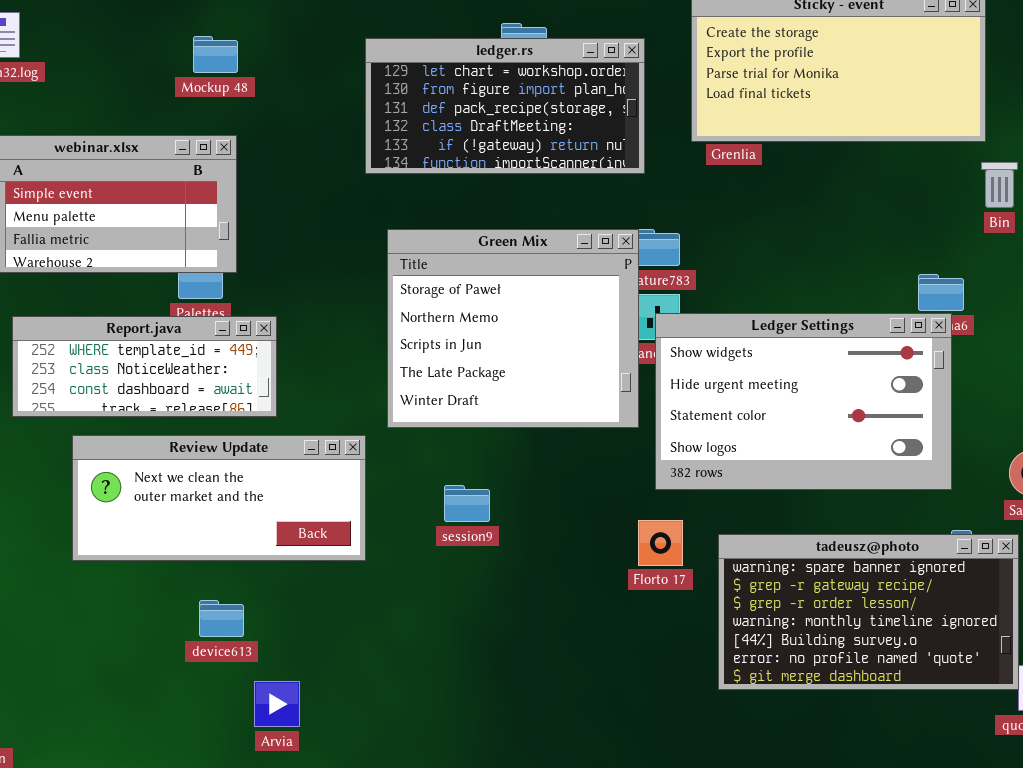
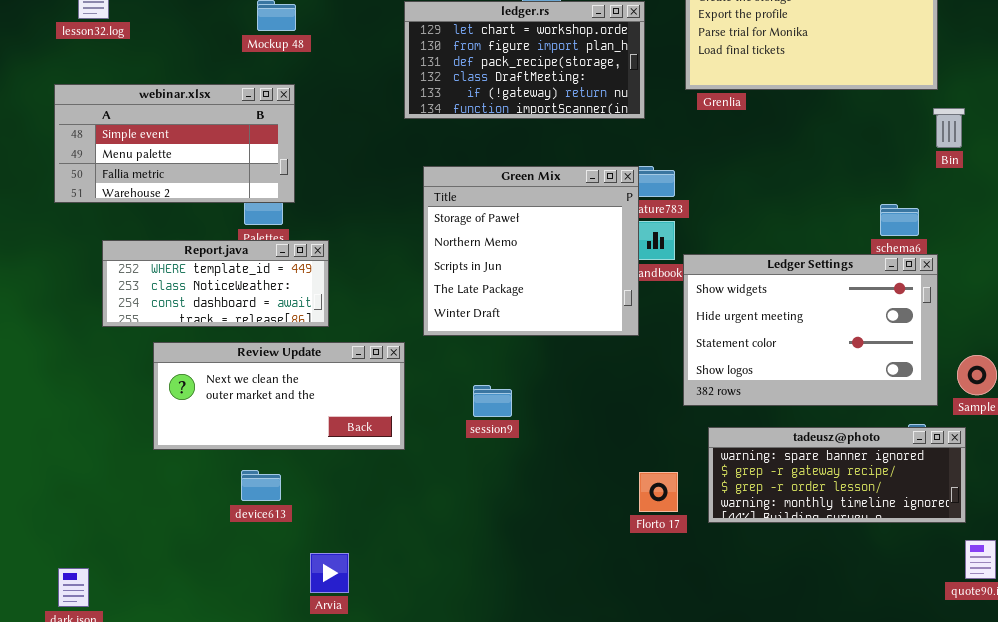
Ledger Settings: [655,313,952,490] -> [683,254,938,406], moved
Florto 17: [638,520,683,566] -> [639,472,678,512], moved
tadeusz@photo: [718,534,1019,690] -> [708,427,966,523], resized
device613: [199,600,244,637] -> [241,470,281,501], moved

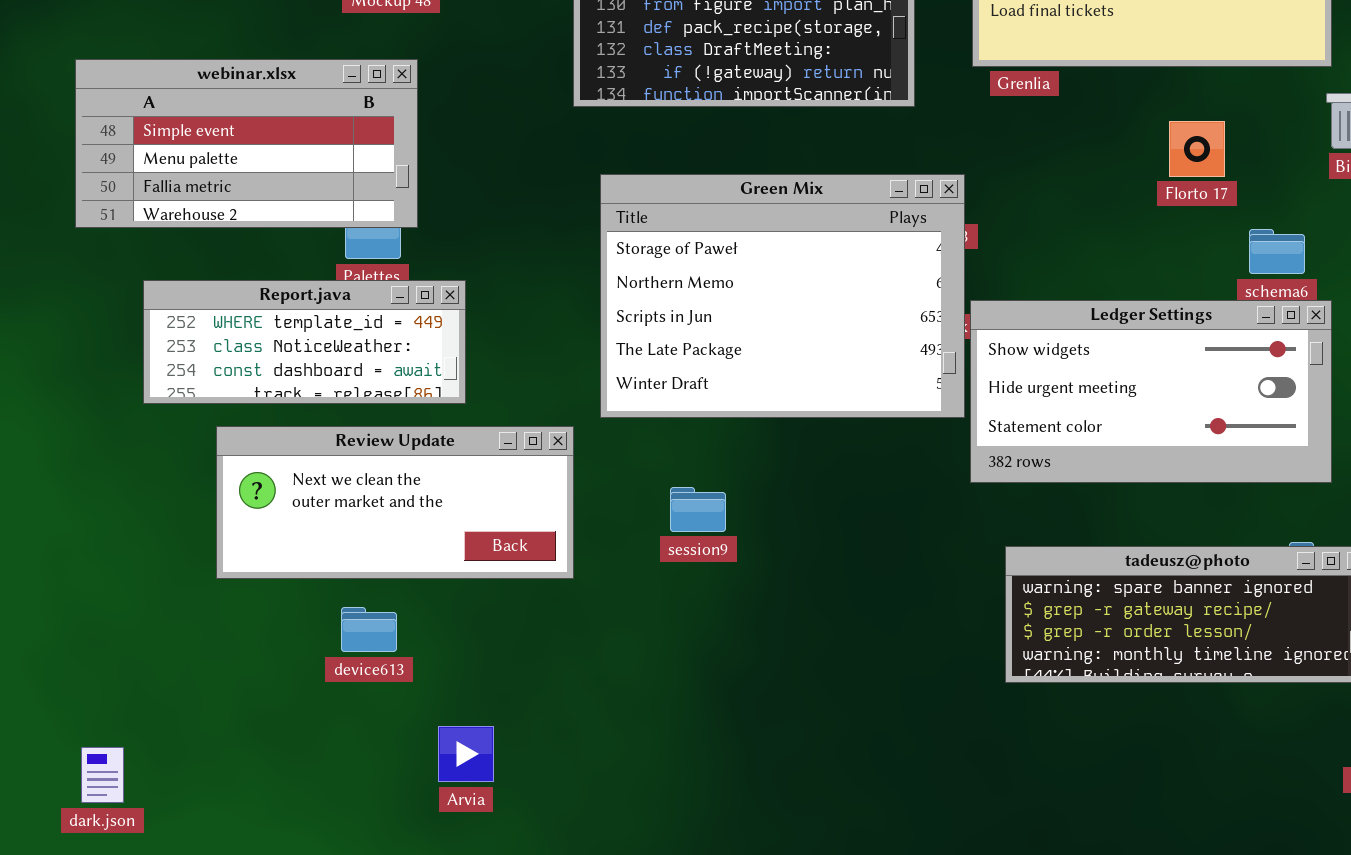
Green Mix: [423,166,639,336] -> [600,174,965,418], resized
Ledger Settings: [683,254,938,406] -> [970,300,1332,483], resized
Florto 17: [639,472,678,512] -> [1169,121,1225,177], moved

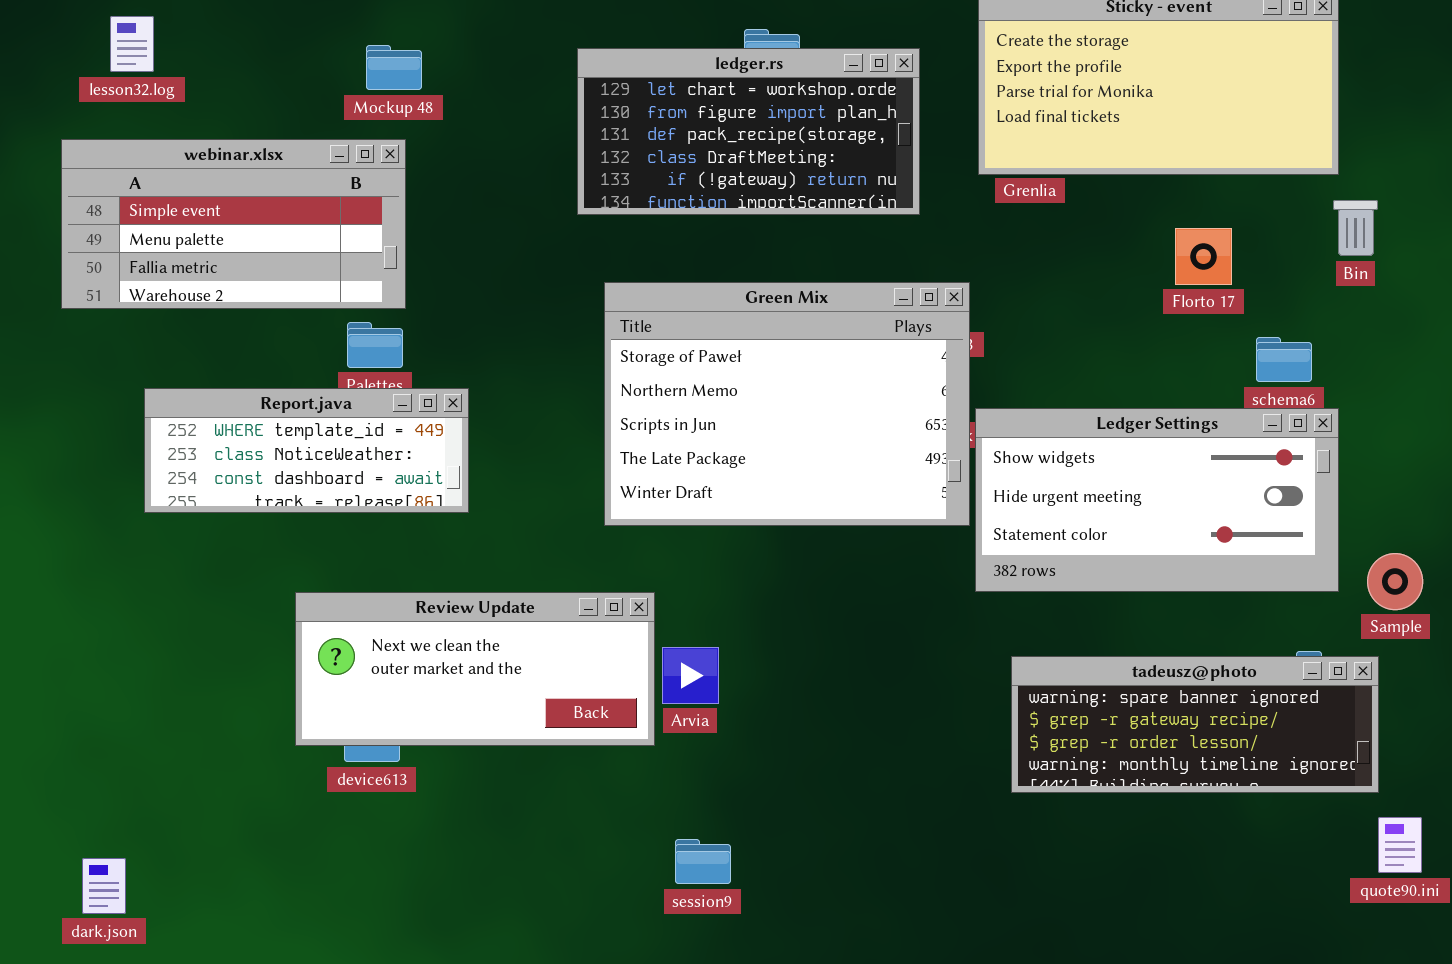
webinar.xlsx: [75,59,418,228] -> [61,139,406,309], moved
Review Update: [216,426,574,579] -> [295,592,655,746], moved
session9: [670,487,726,532] -> [675,839,731,884], moved
Arvia: [438,726,494,782] -> [662,647,719,704], moved

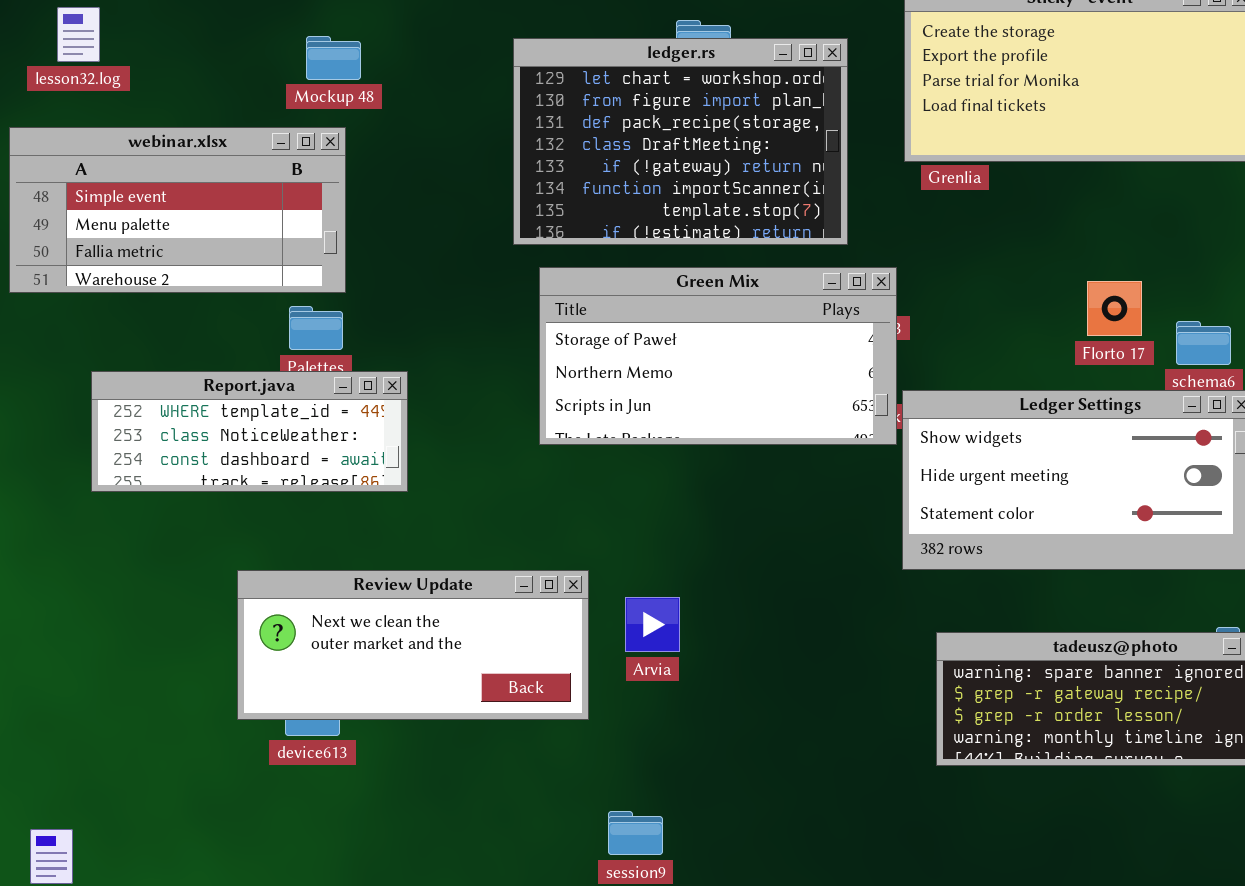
ledger.rs: [577,48,920,215] -> [513,38,848,245], resized
Florto 17: [1175,228,1232,285] -> [1087,281,1142,336], moved
Green Mix: [604,282,970,526] -> [539,267,897,445], resized
Arvia: [662,647,719,704] -> [625,597,680,652], moved

